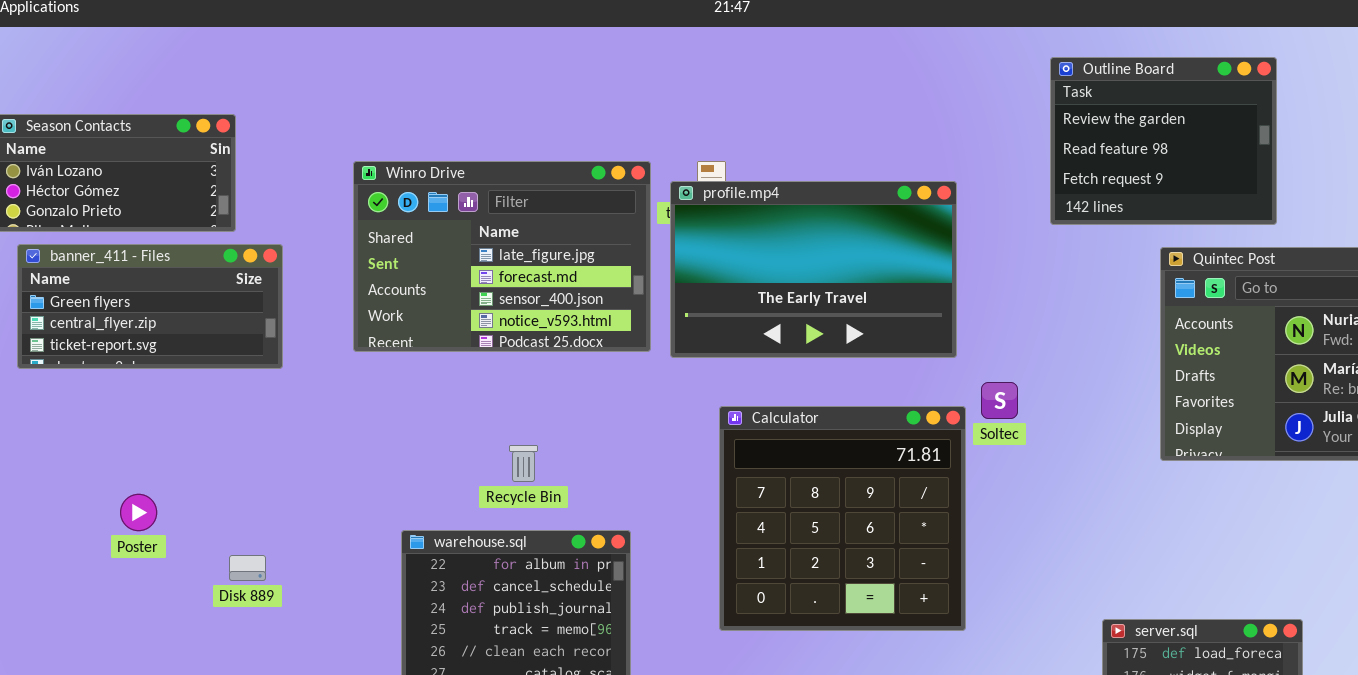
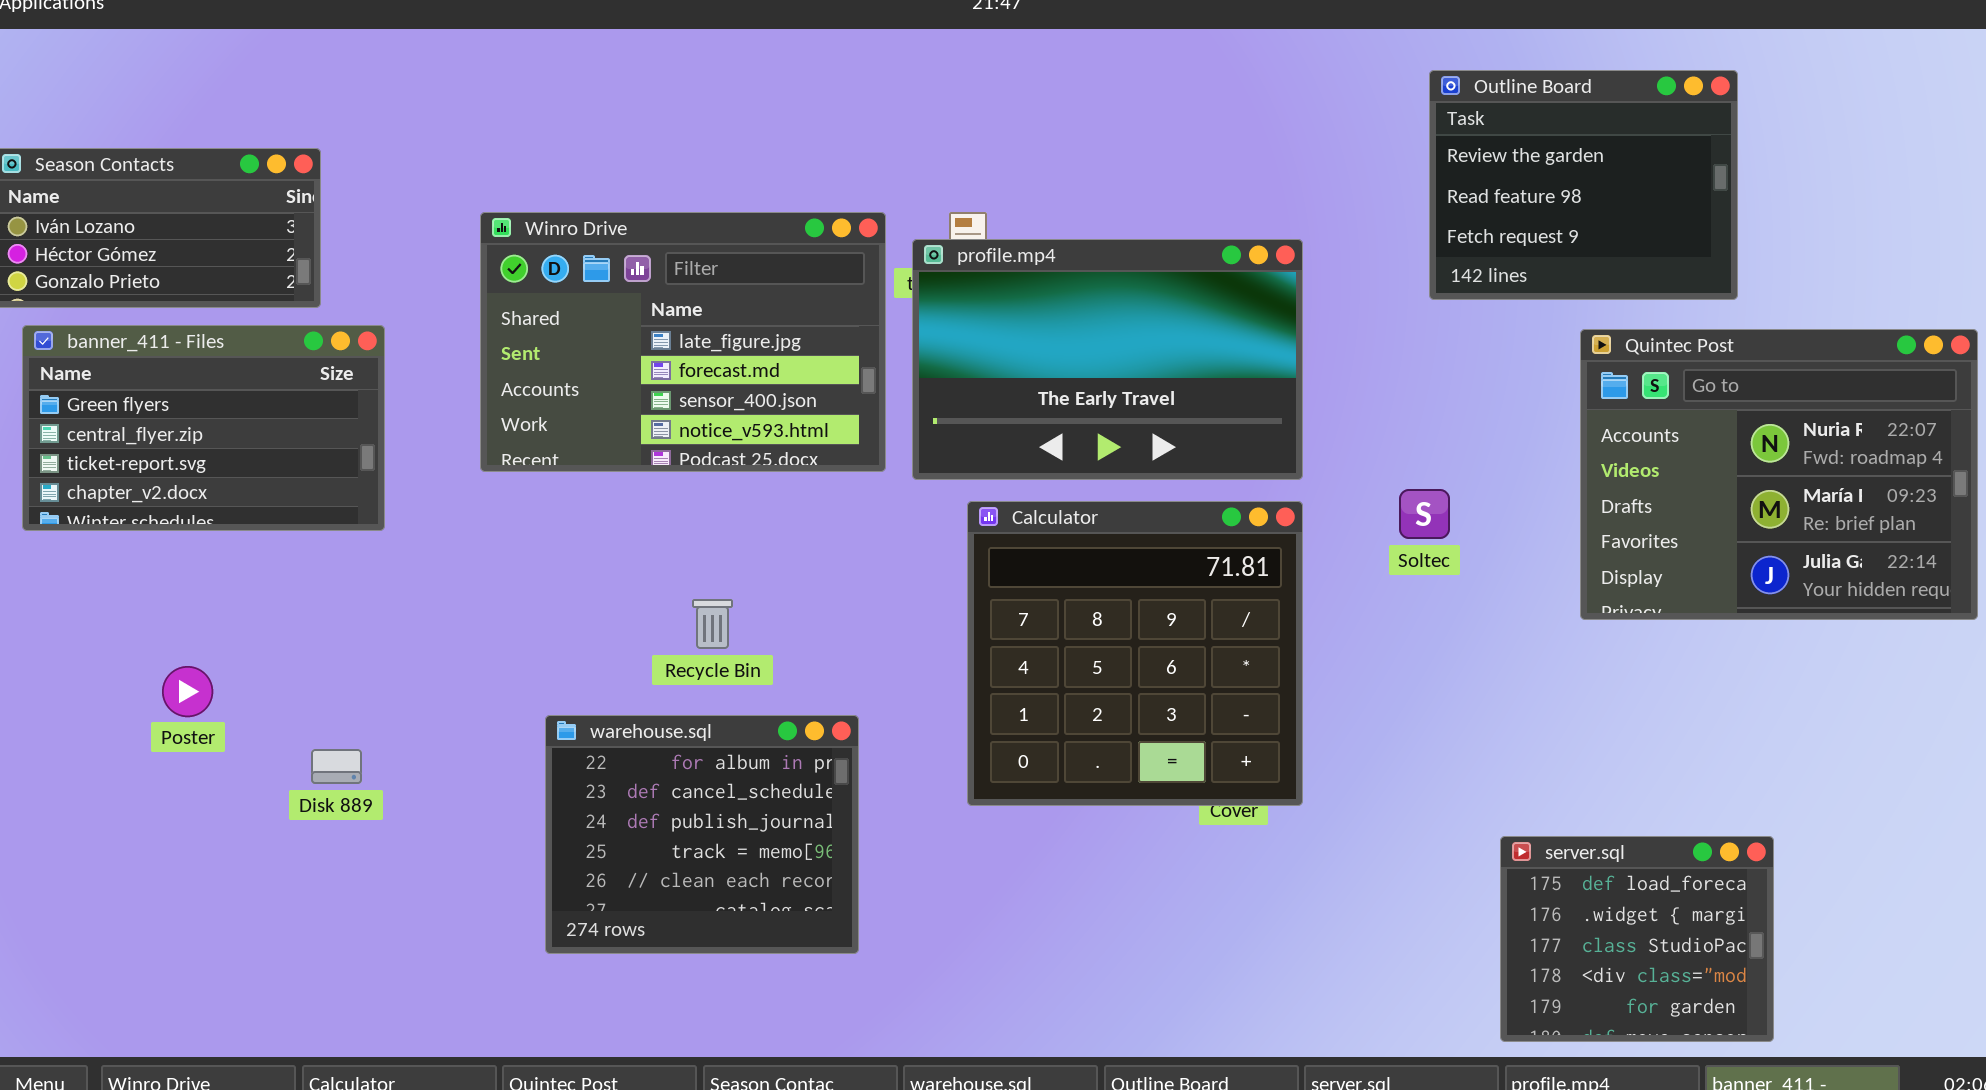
banner_411 - Files: [17,244,283,369] -> [22,325,385,531], resized
Soltec: [981,382,1018,419] -> [1399,489,1450,539], moved
Calculator: [719,406,966,631] -> [967,501,1303,806], moved

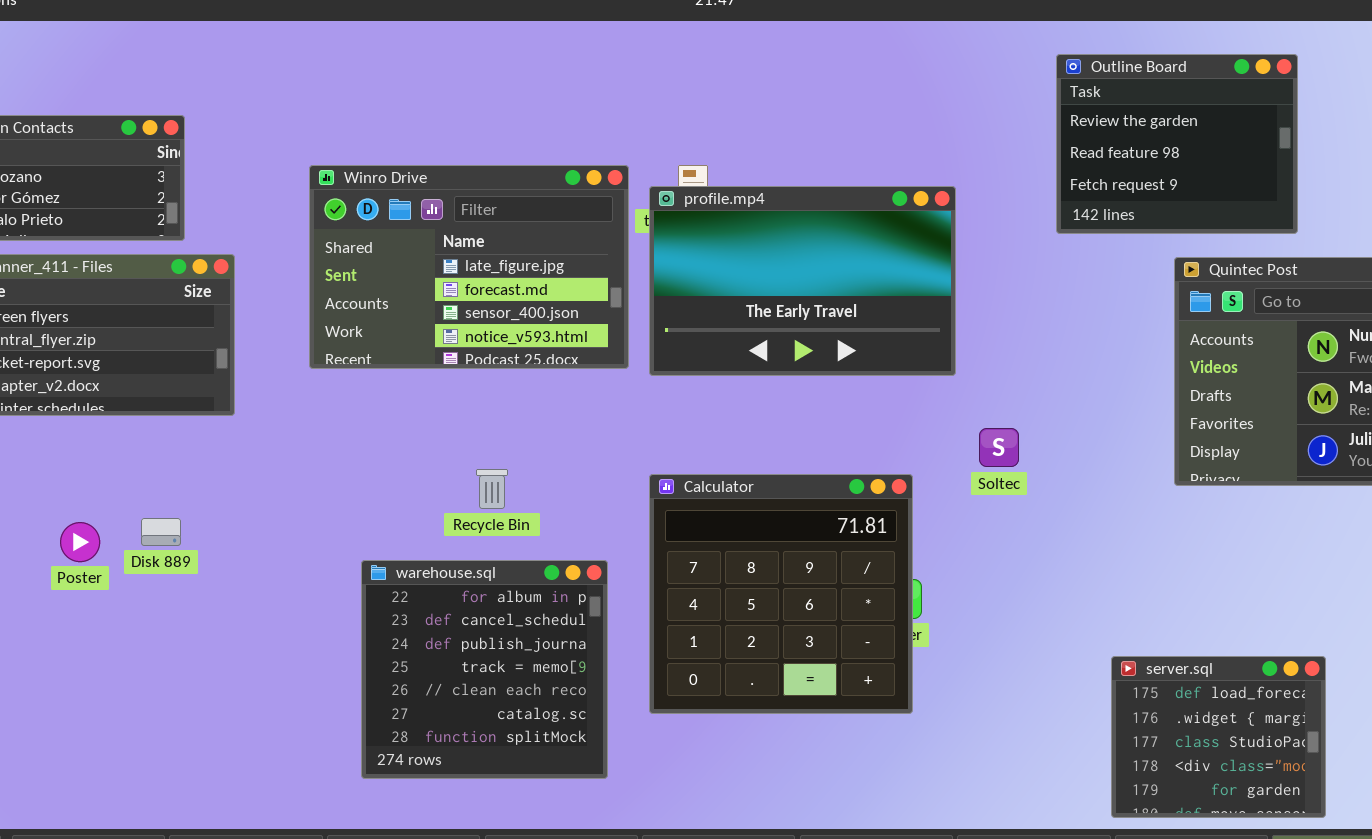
Soltec: [1399,489,1450,539] -> [979,428,1019,467], moved
Calculator: [967,501,1303,806] -> [649,474,913,714], moved
warehouse.sql: [545,715,859,954] -> [361,560,608,779], resized
Disk 889: [311,749,362,784] -> [141,518,181,546], moved

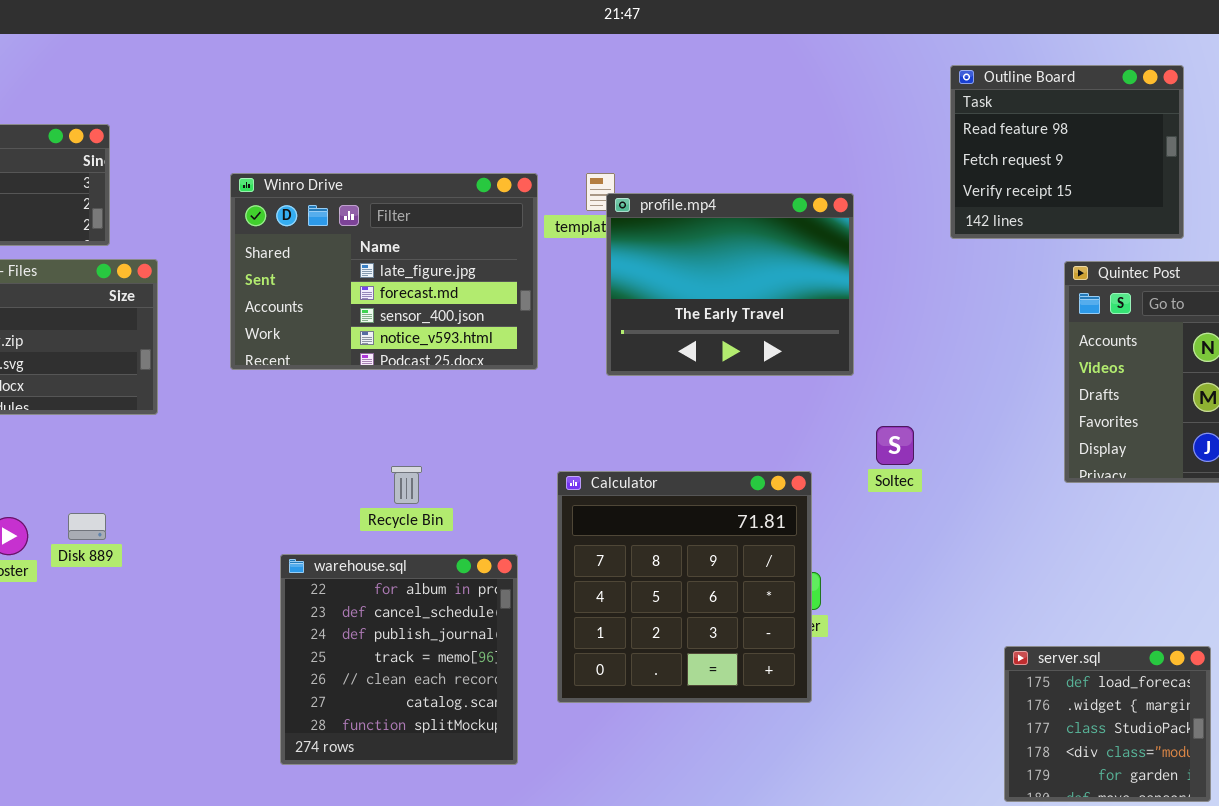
Outline Board: [1056,54,1298,234] -> [950,65,1184,239], scrolled down 1 row
profile.mp4: [649,186,956,376] -> [606,193,854,376], resized

